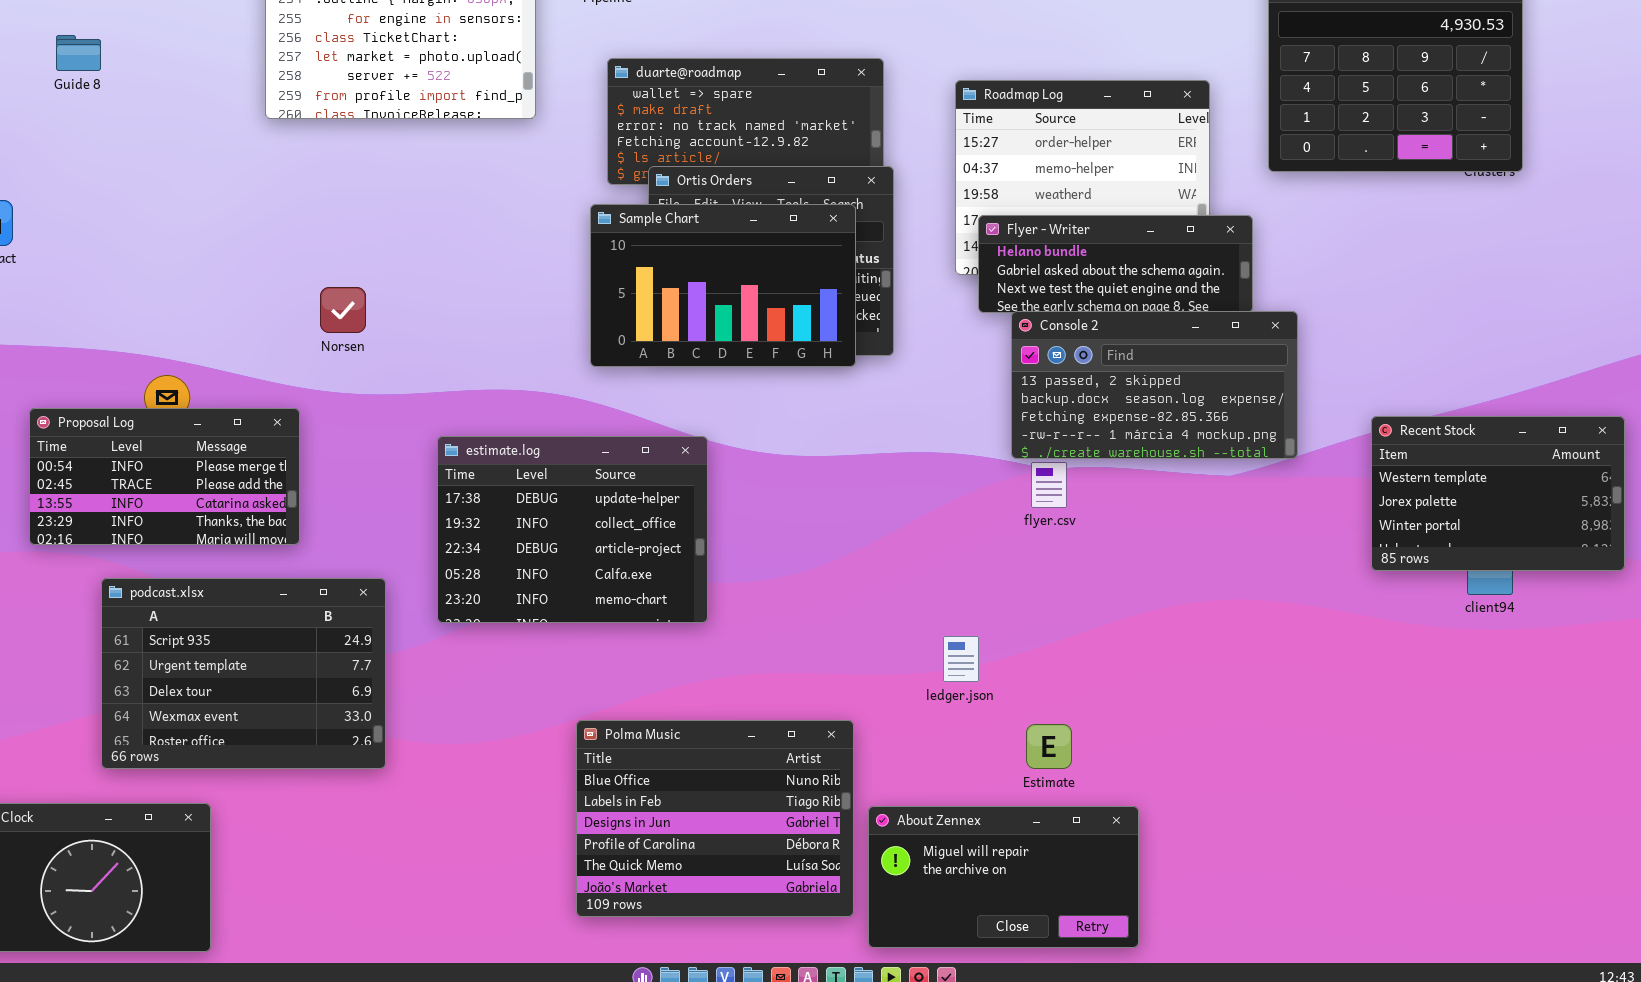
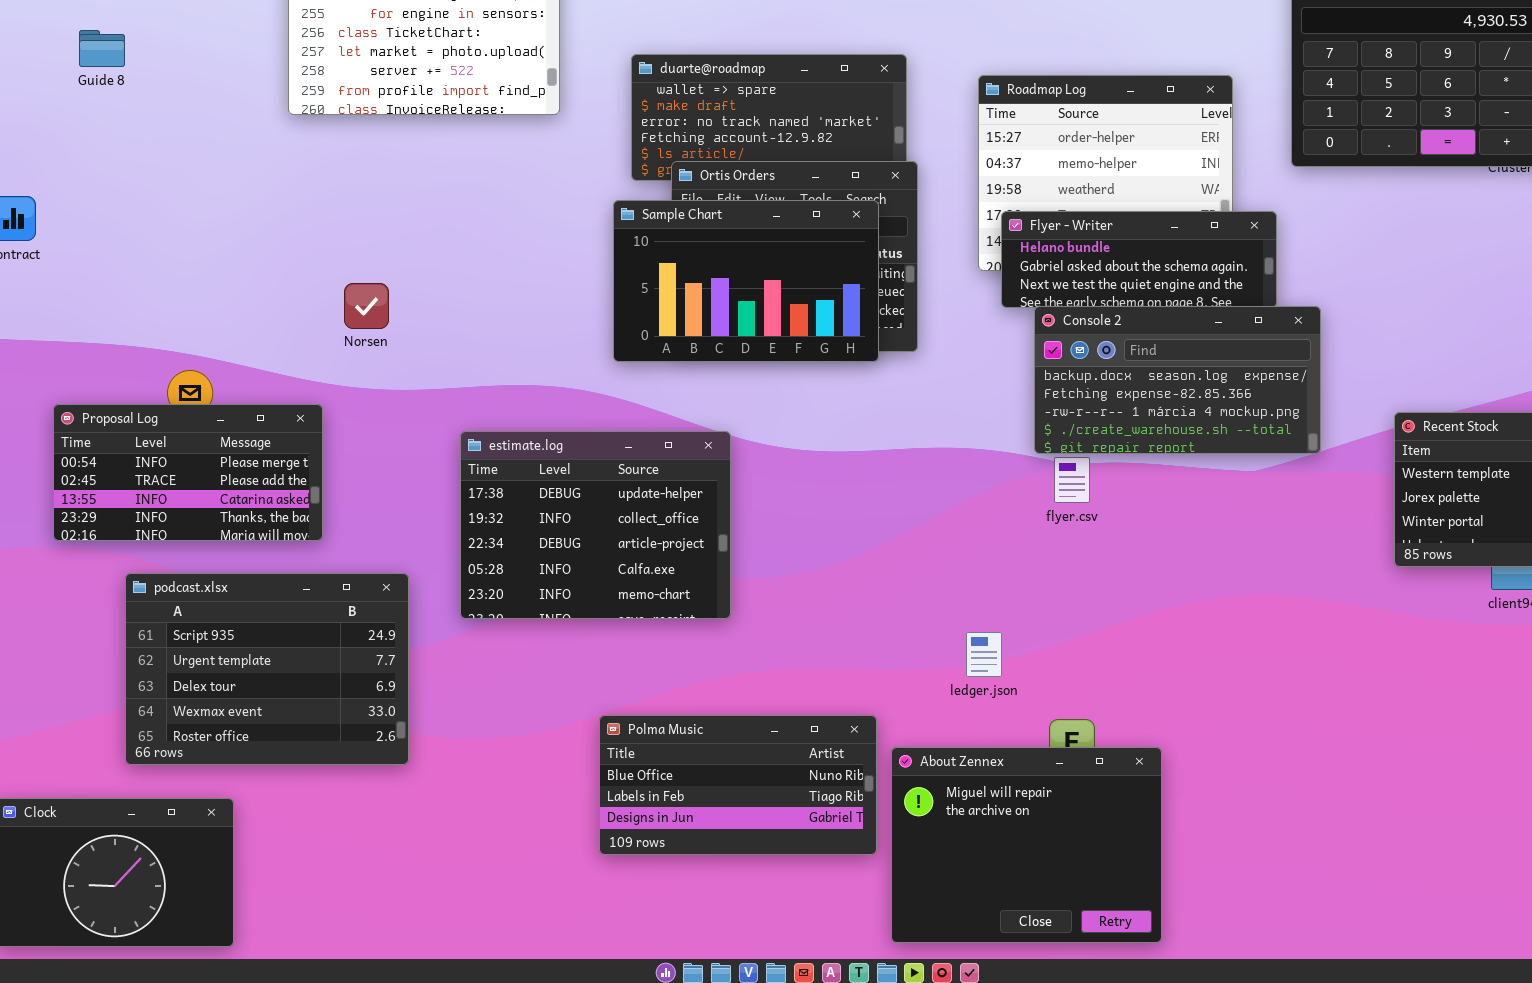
Console 2: [1011,311,1298,459] -> [1034,306,1321,454], scrolled down 1 row
Polma Music: [576,720,854,917] -> [599,715,877,855], resized
About Zennex: [868,806,1139,948] -> [891,747,1162,943], resized

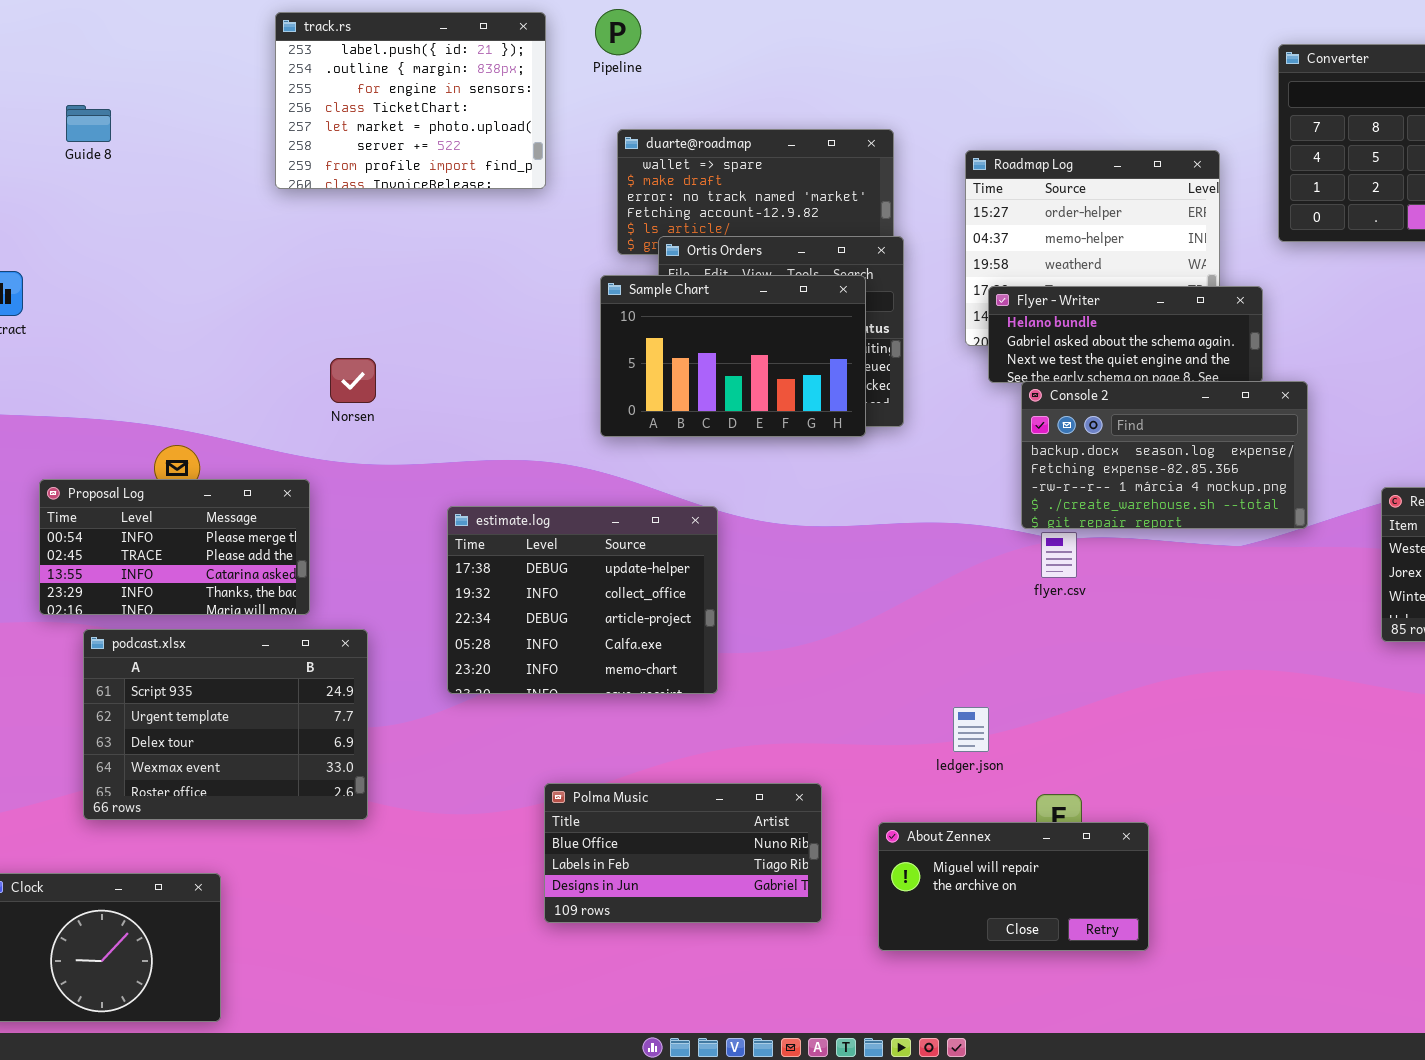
podcast.xlsx: [125,573,409,765] -> [83,629,368,820], moved
Polma Music: [599,715,877,855] -> [544,783,822,923], moved
About Zennex: [891,747,1162,943] -> [878,822,1149,951], resized

